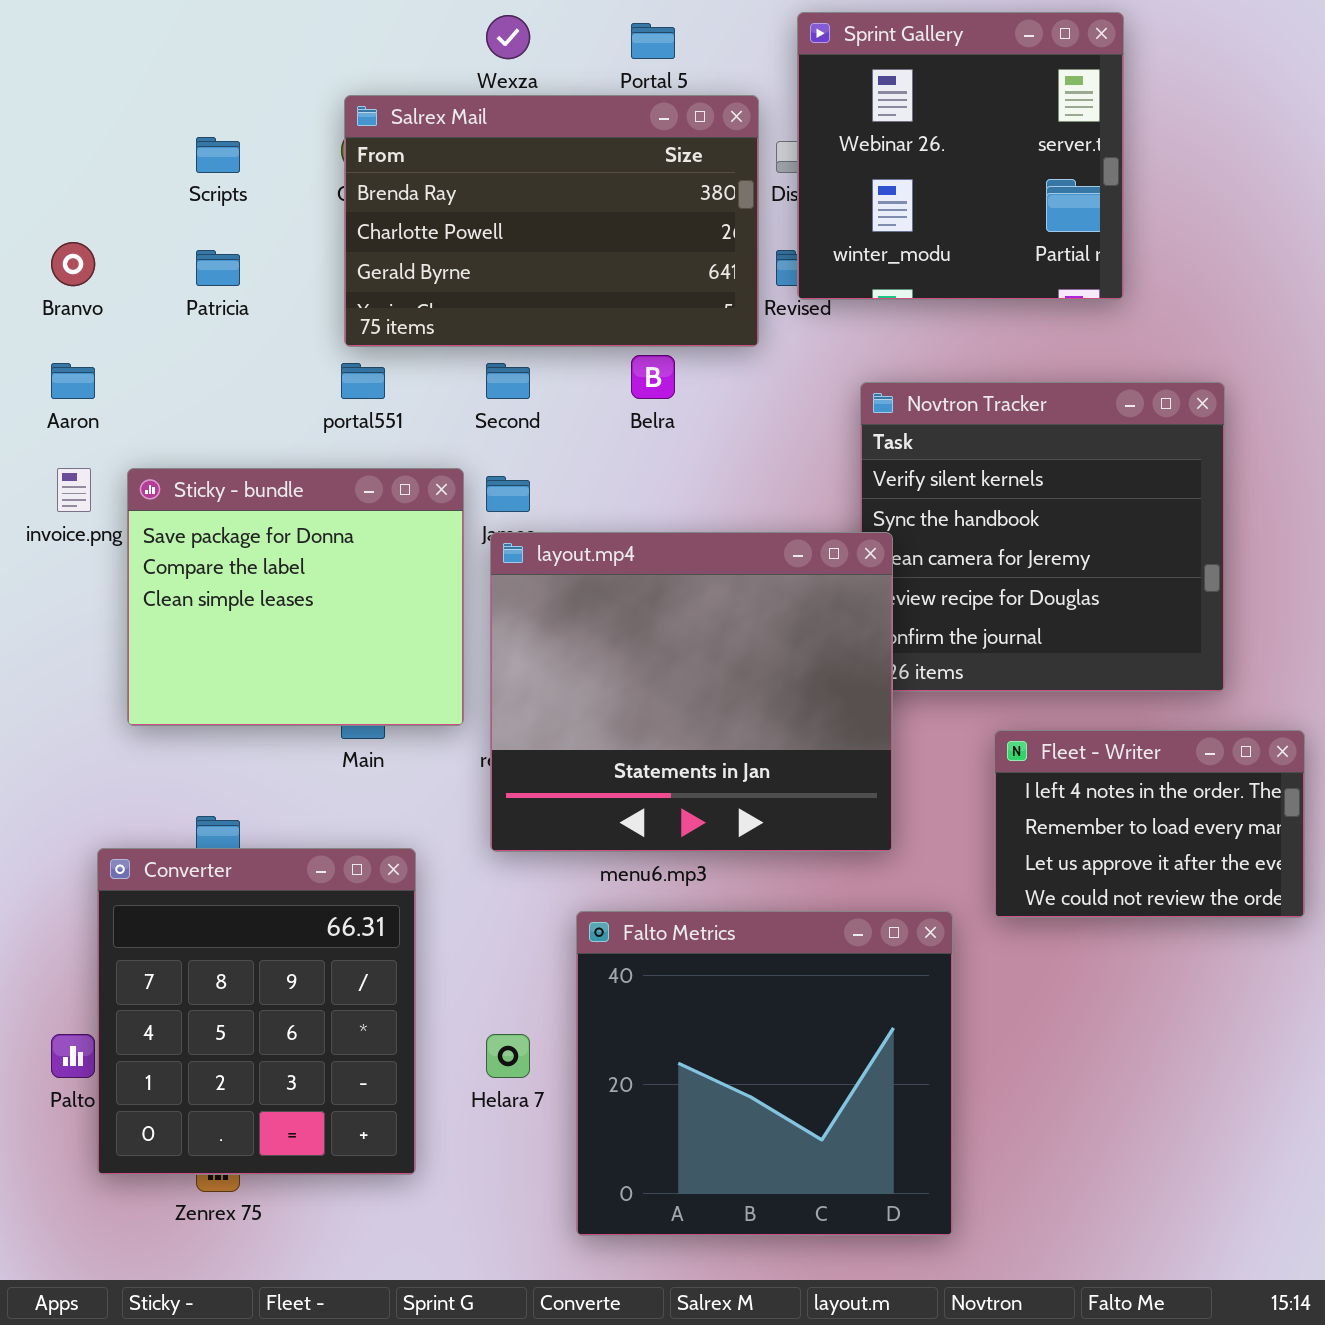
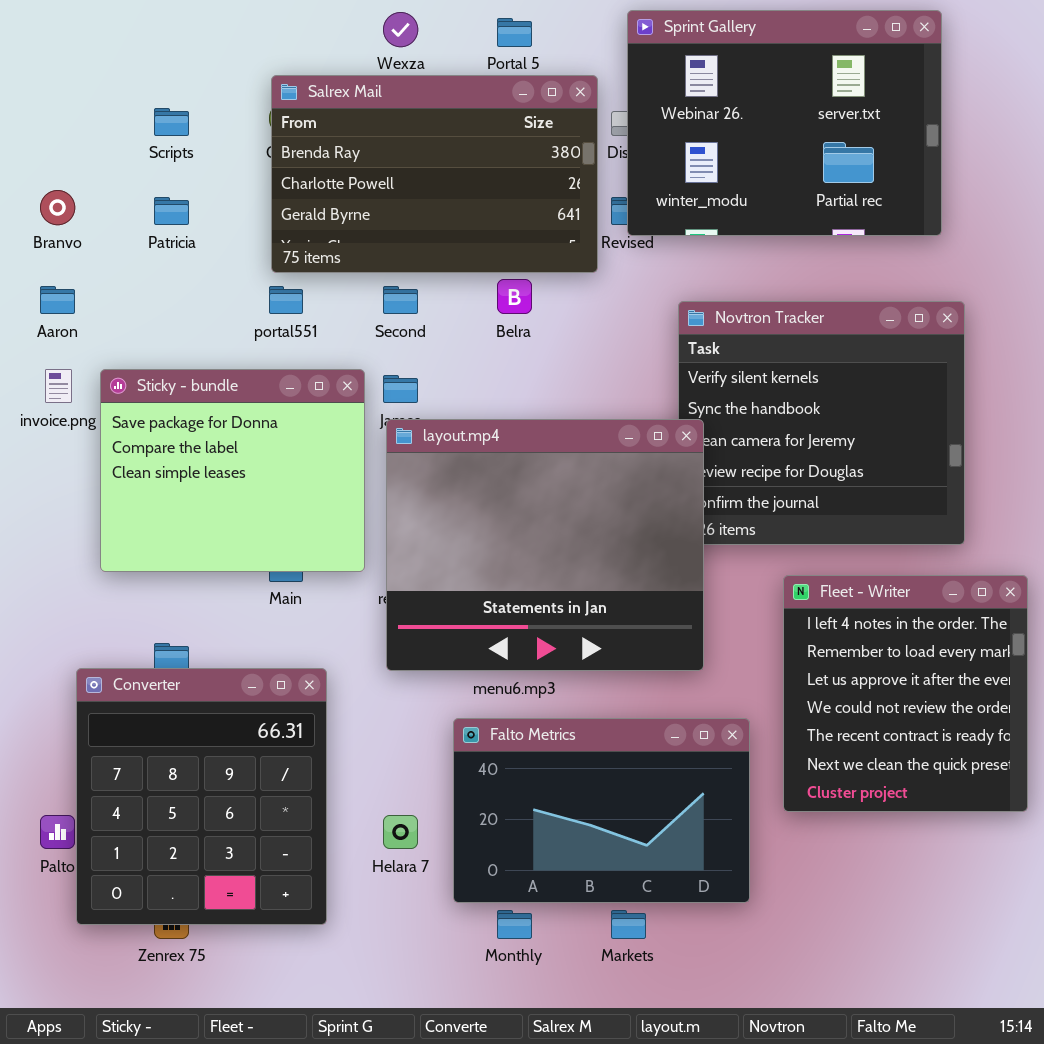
Sprint Gallery: [797,12,1124,300] -> [627,10,942,236], resized
Fleet - Writer: [994,730,1305,918] -> [783,575,1028,812], resized
Falto Metrics: [576,911,953,1236] -> [453,718,750,903], resized

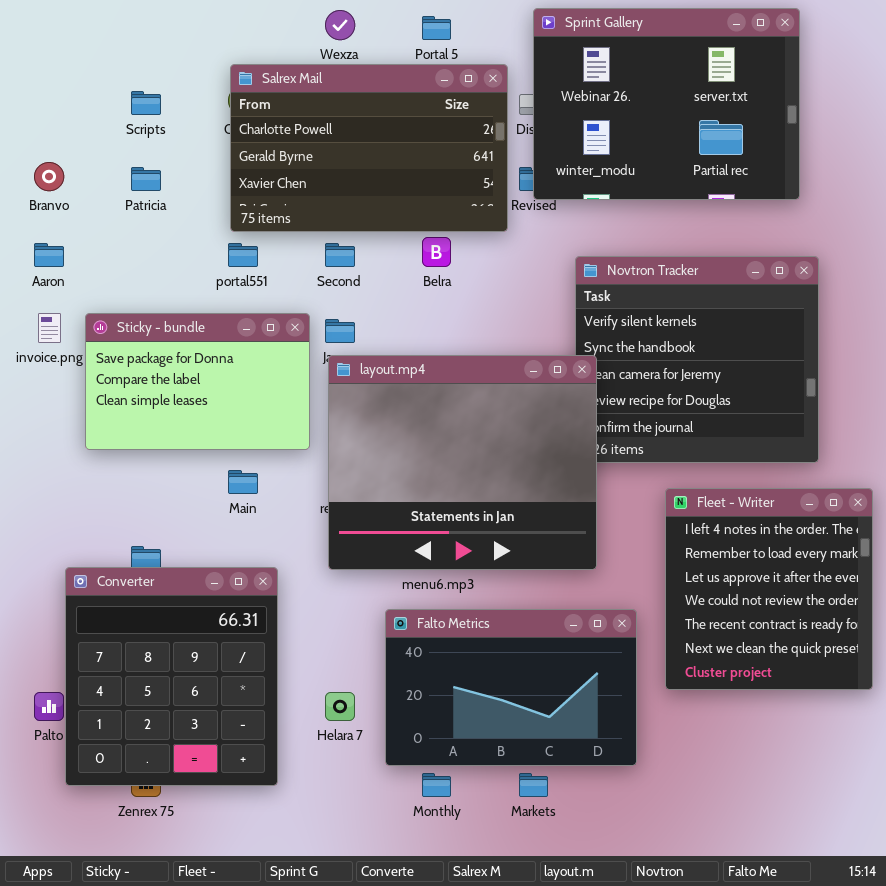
Salrex Mail: [271,75,598,273] -> [230,64,508,232], scrolled down 1 row
Sticky - bundle: [100,369,365,572] -> [85,313,310,450], resized

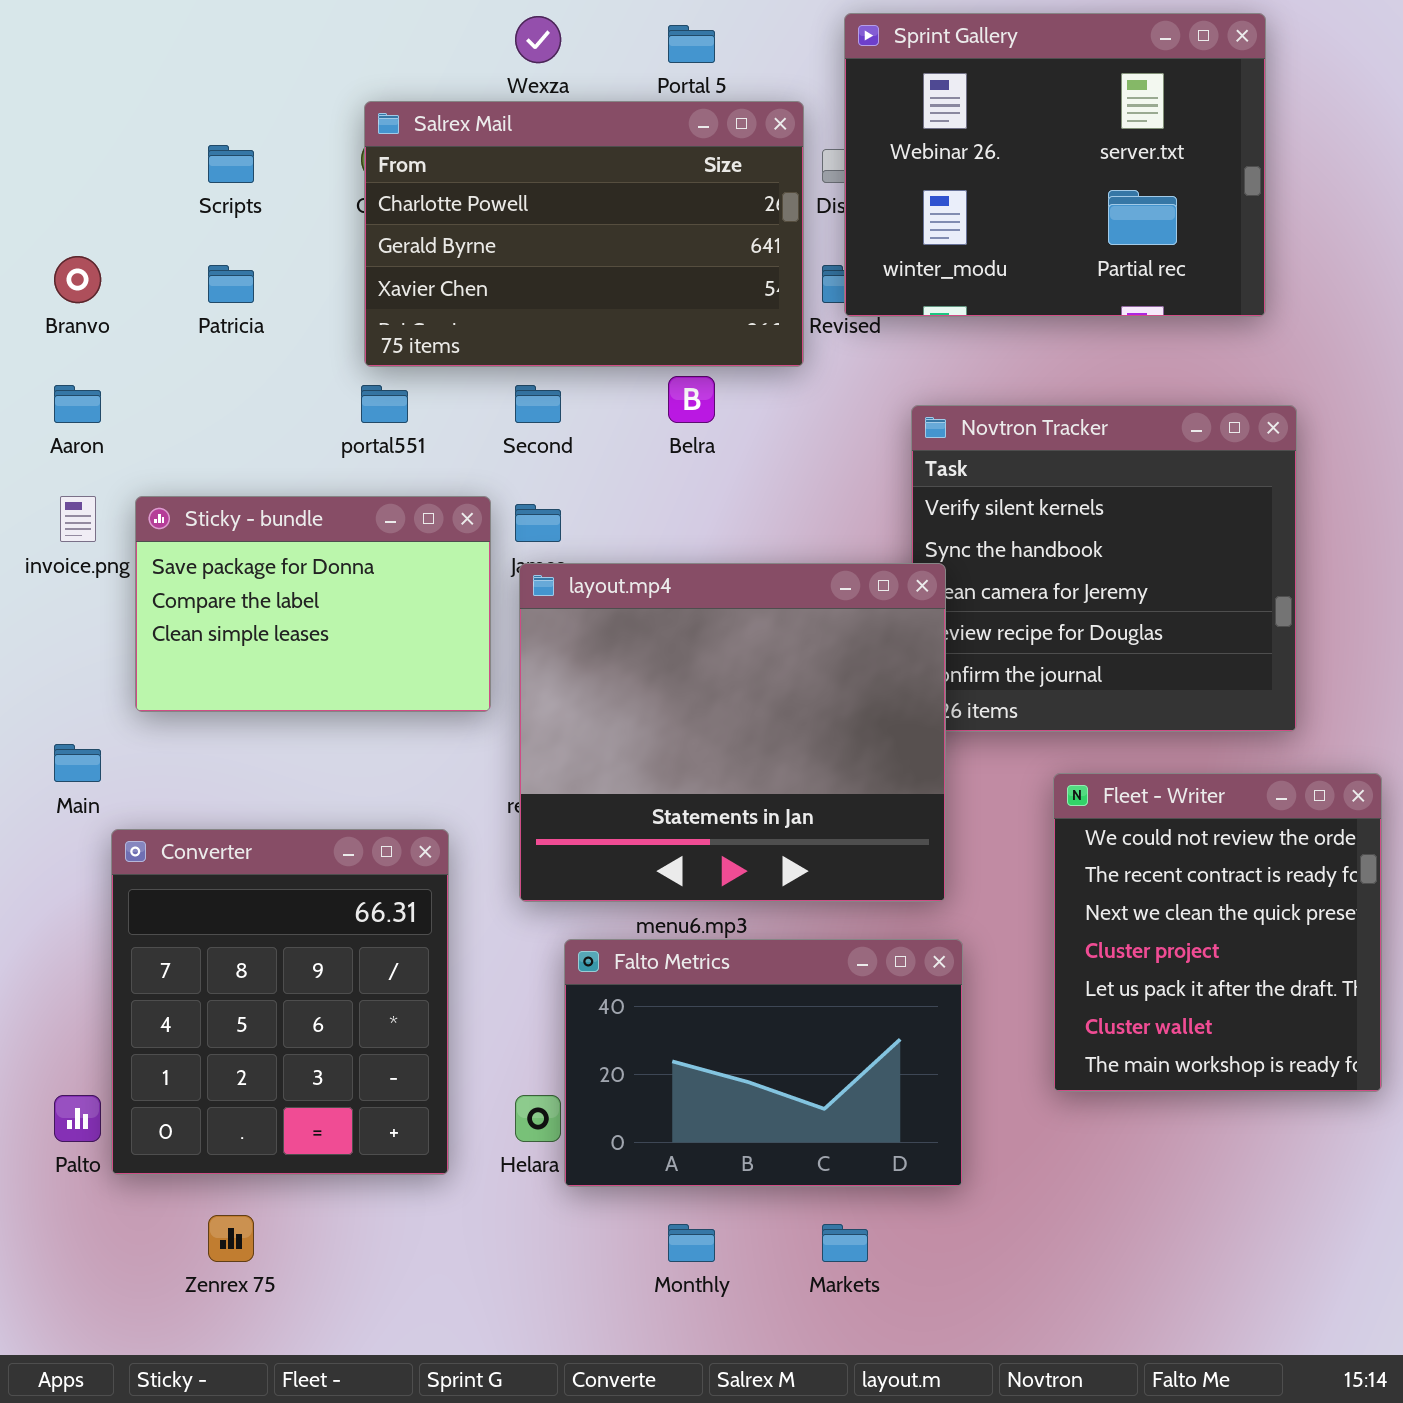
Main: [228,470,258,494] -> [54,744,101,782], moved
Fleet - Writer: [665,488,873,690] -> [1053,773,1382,1092], scrolled down 3 rows
Converter: [65,567,278,786] -> [111,829,449,1175], moved
Falto Metrics: [385,609,637,766] -> [564,939,963,1187], moved

